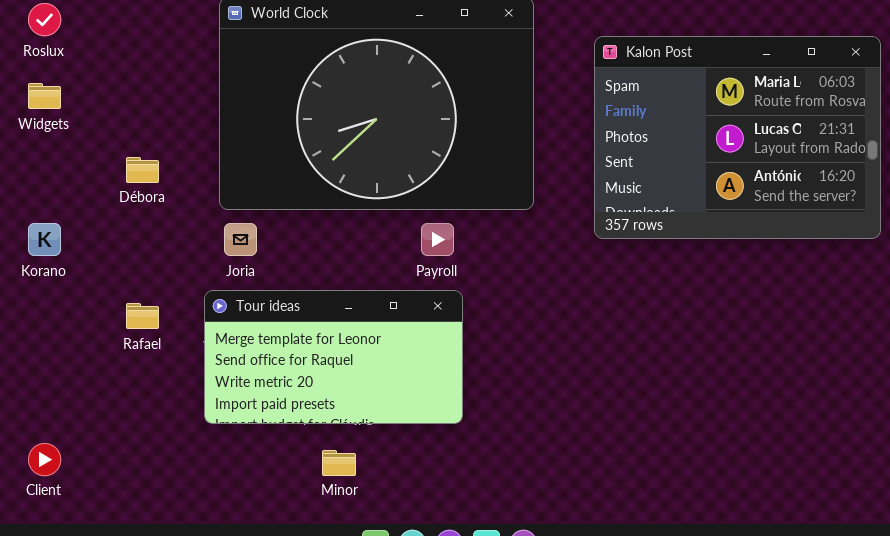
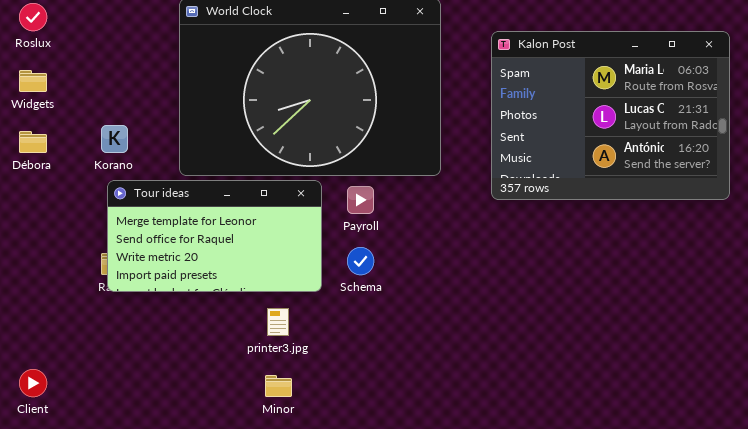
Débora: [126,157,159,183] -> [19,131,47,153], moved
Korano: [28,223,61,256] -> [101,125,128,153], moved
Tour ideas: [204,290,463,424] -> [107,180,322,292], moved

